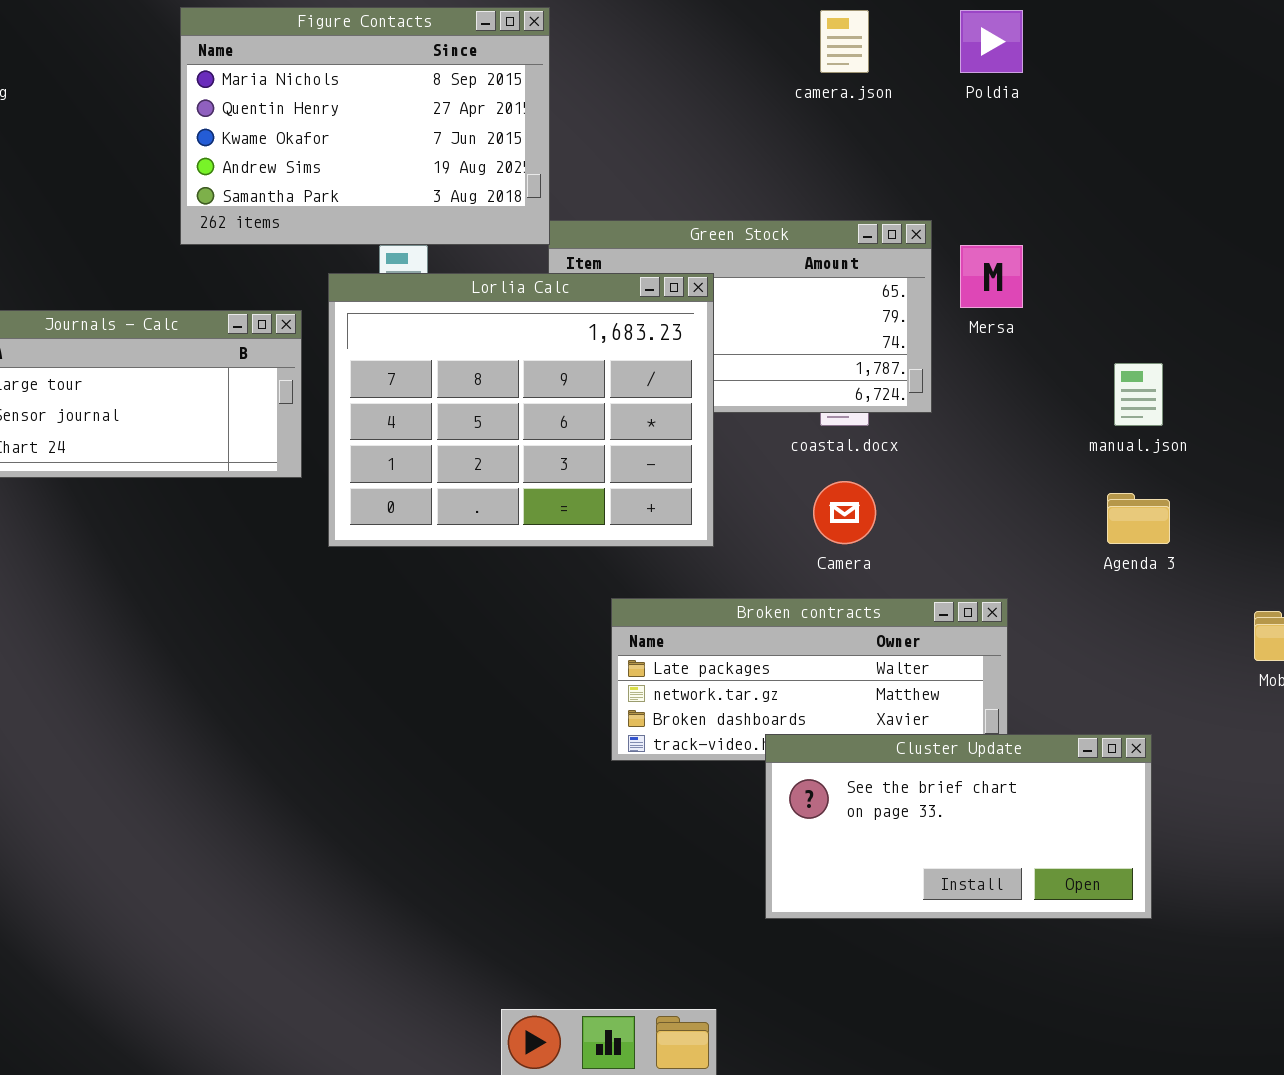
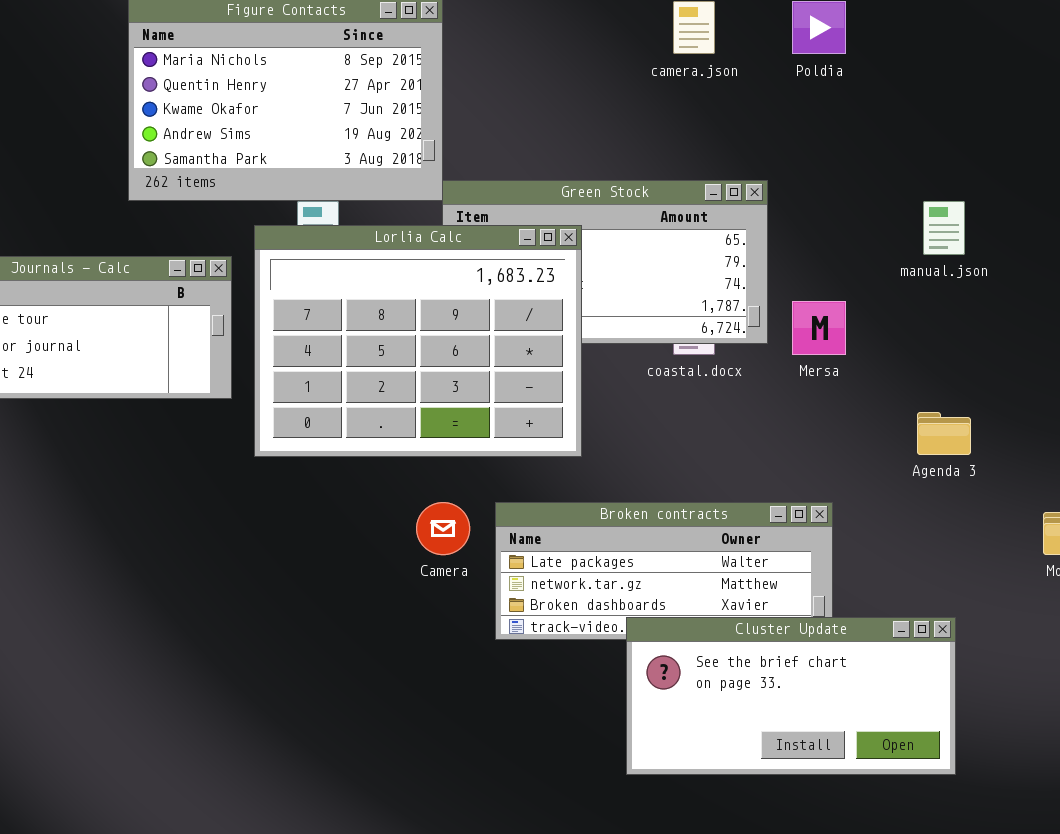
Mersa: [960,245,1023,308] -> [792,301,846,355], moved
manual.json: [1114,363,1163,426] -> [923,201,965,255], moved
Camera: [813,481,876,544] -> [416,502,470,555], moved

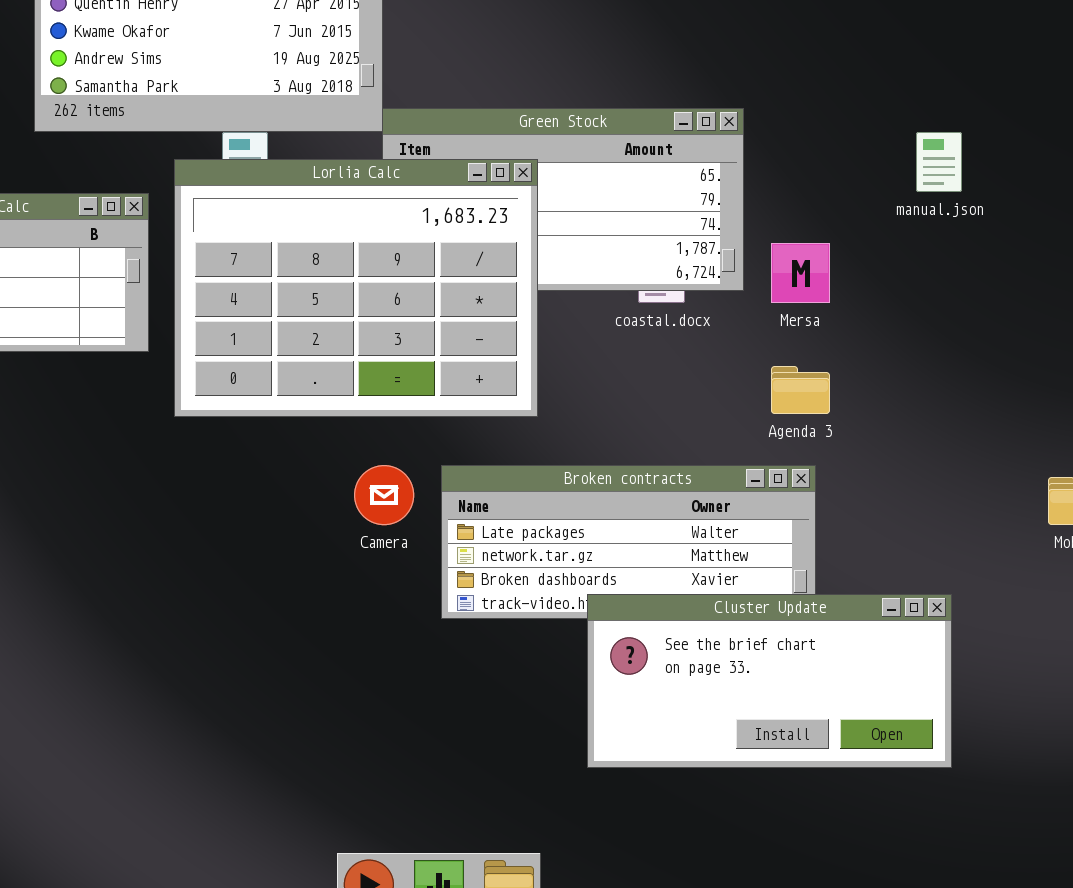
Agenda 3: [917,412,971,455] -> [771,366,830,414], moved

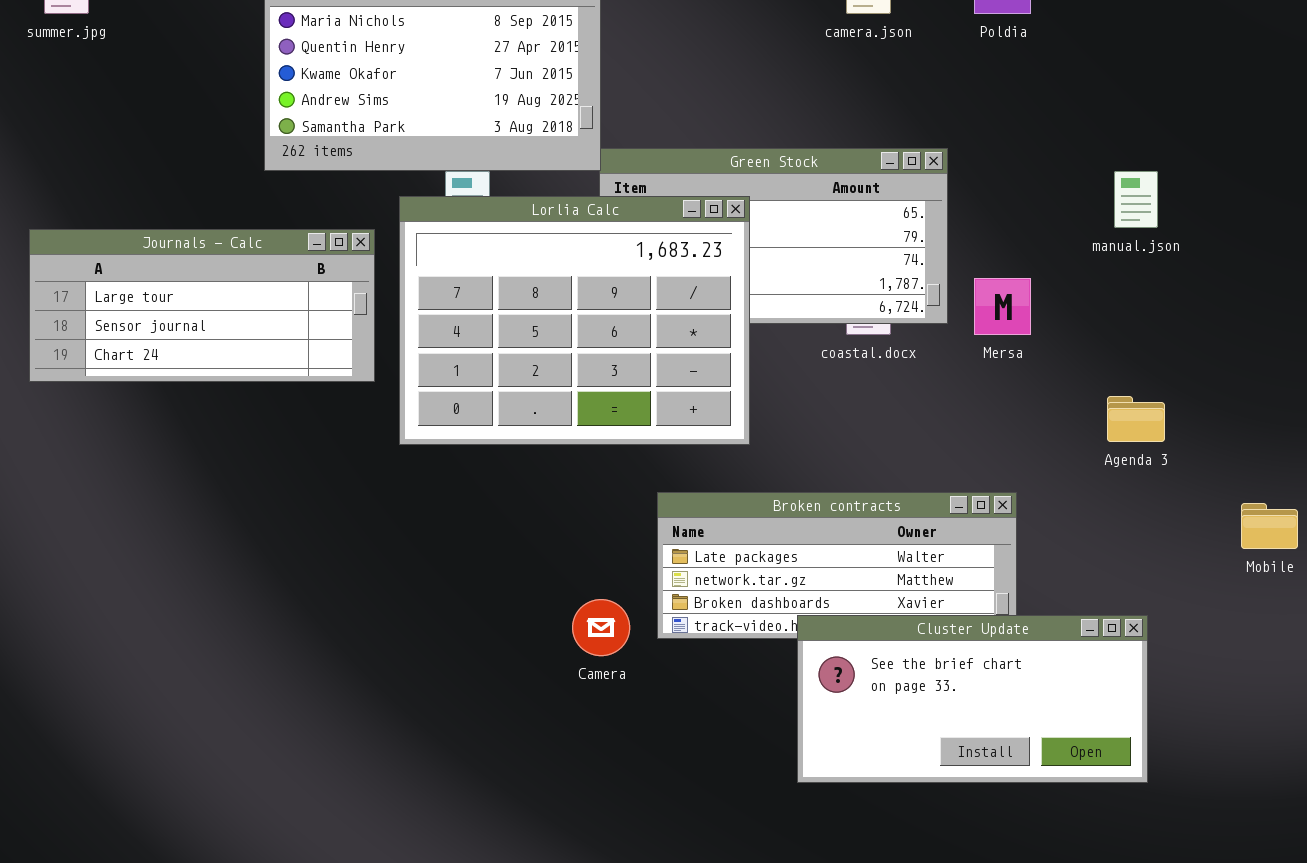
Agenda 3: [771,366,830,414] -> [1107,396,1165,442], moved
Camera: [354,465,414,525] -> [572,599,630,656], moved

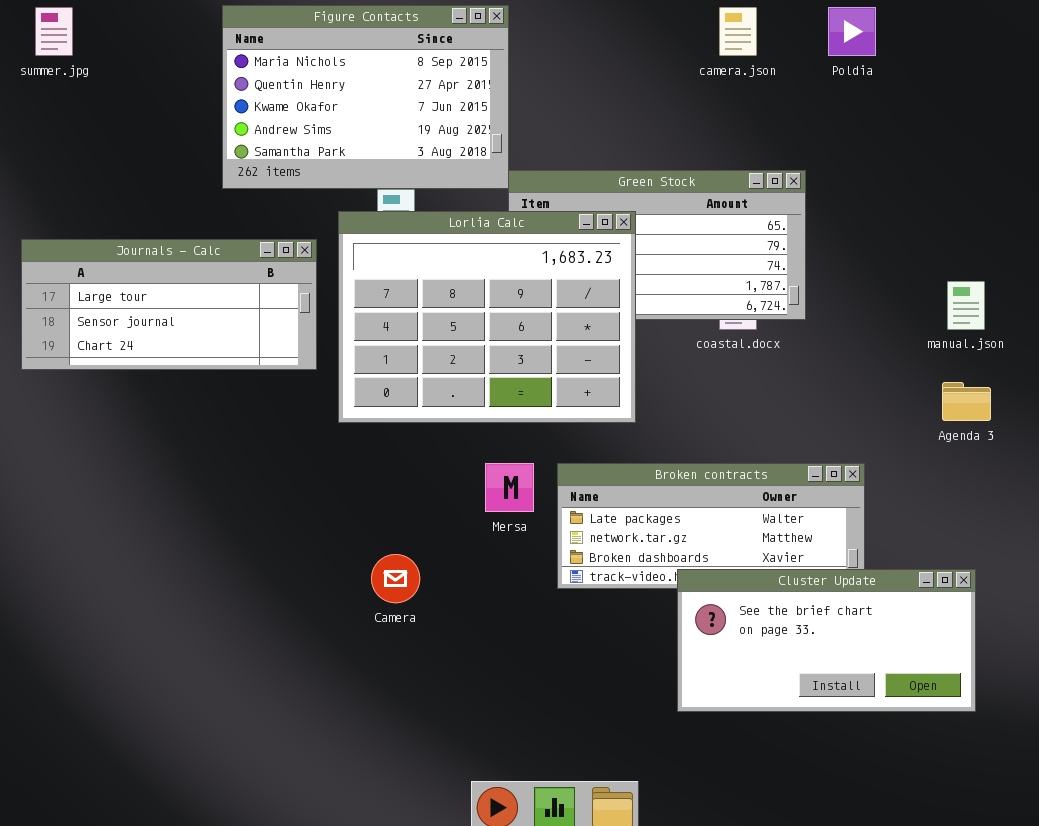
manual.json: [1114,171,1158,228] -> [947,281,985,330], moved
Mersa: [974,278,1031,335] -> [485,463,534,512], moved
Camera: [572,599,630,656] -> [371,554,420,603], moved

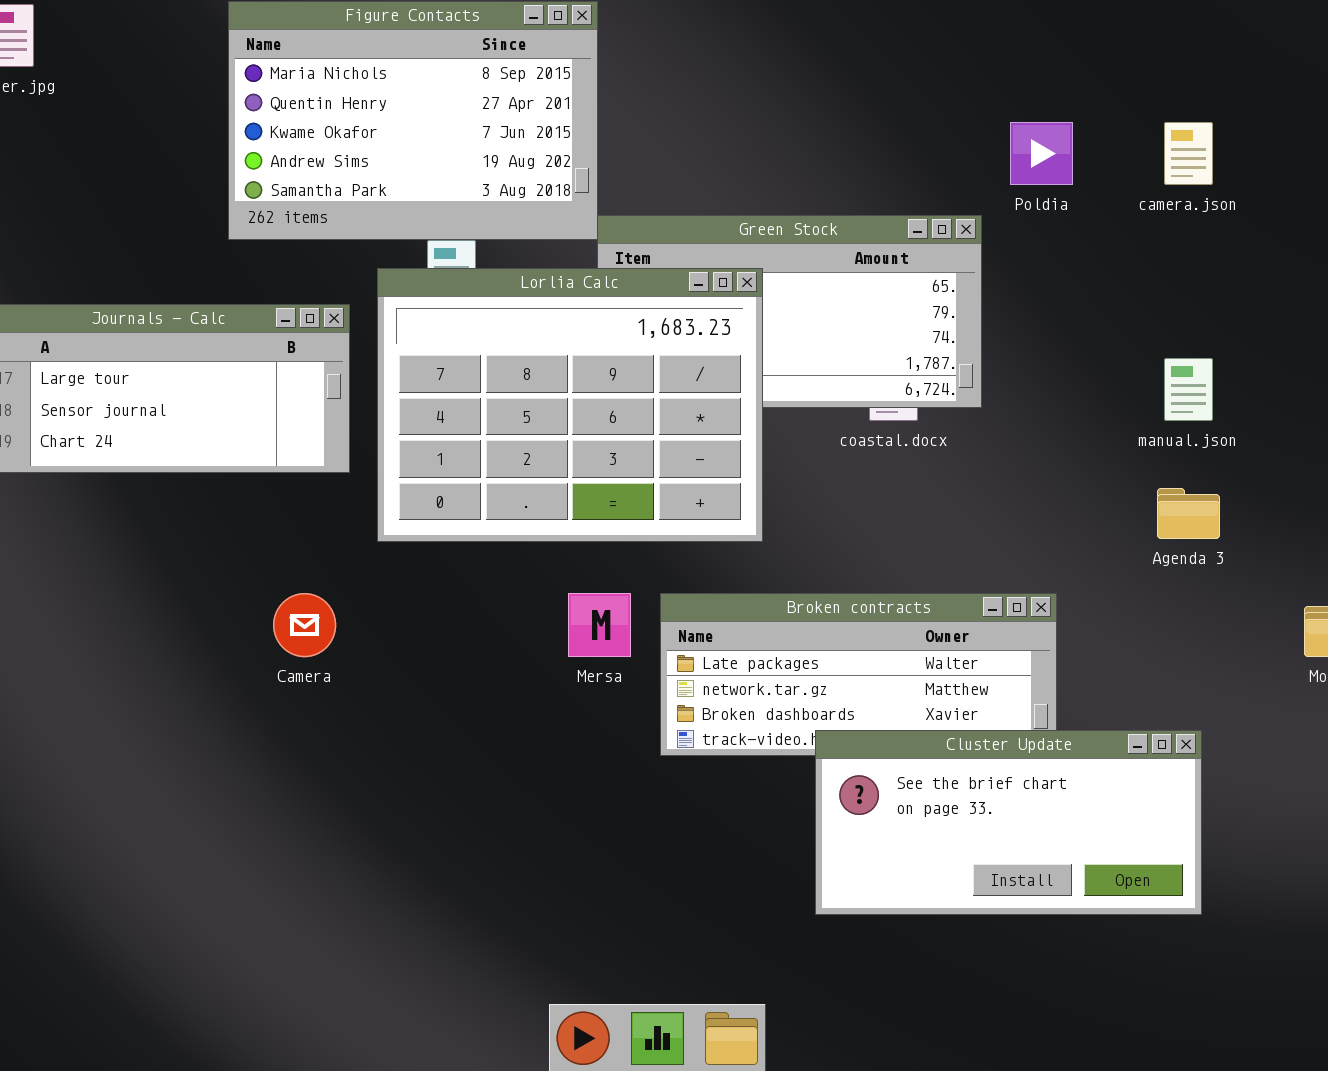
camera.json: [719,7,757,56] -> [1164,122,1213,185], moved
Poldia: [828,7,876,56] -> [1010,122,1073,185], moved
Camera: [371,554,420,603] -> [273,593,336,657], moved

